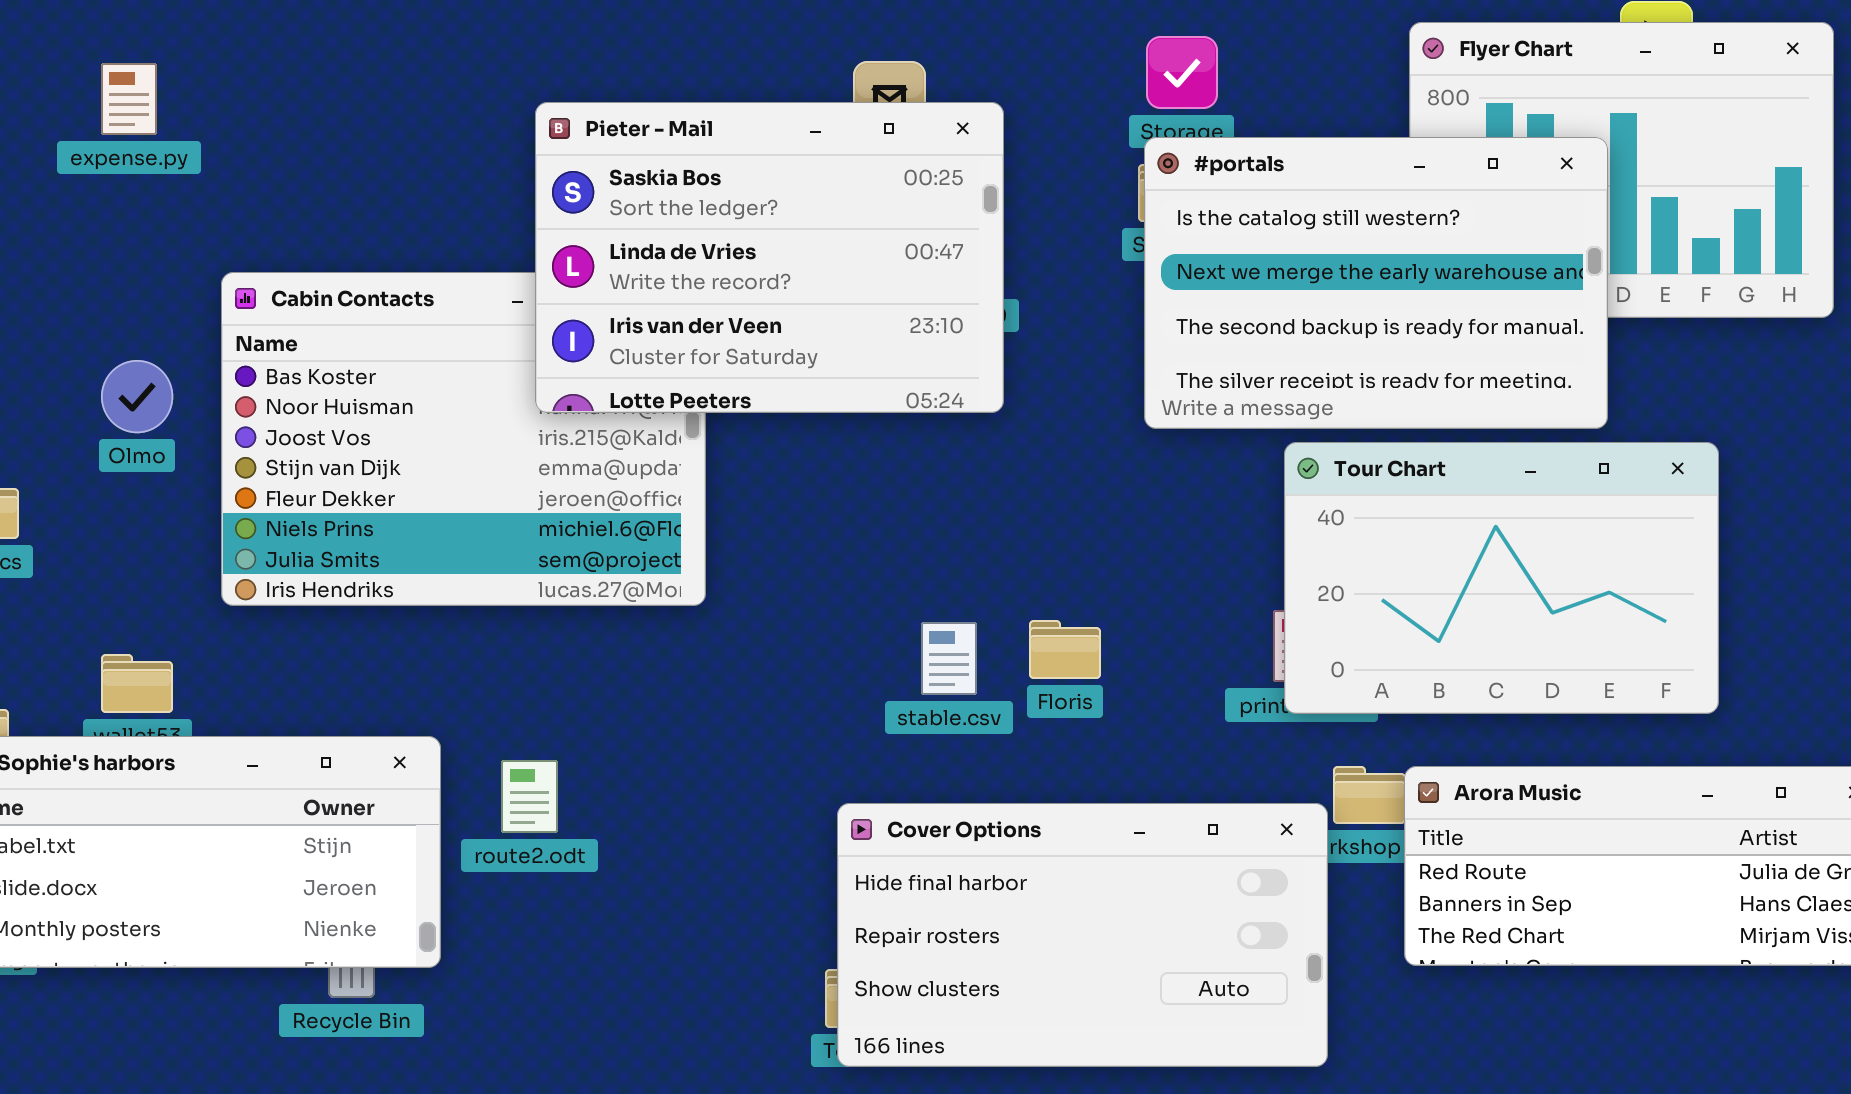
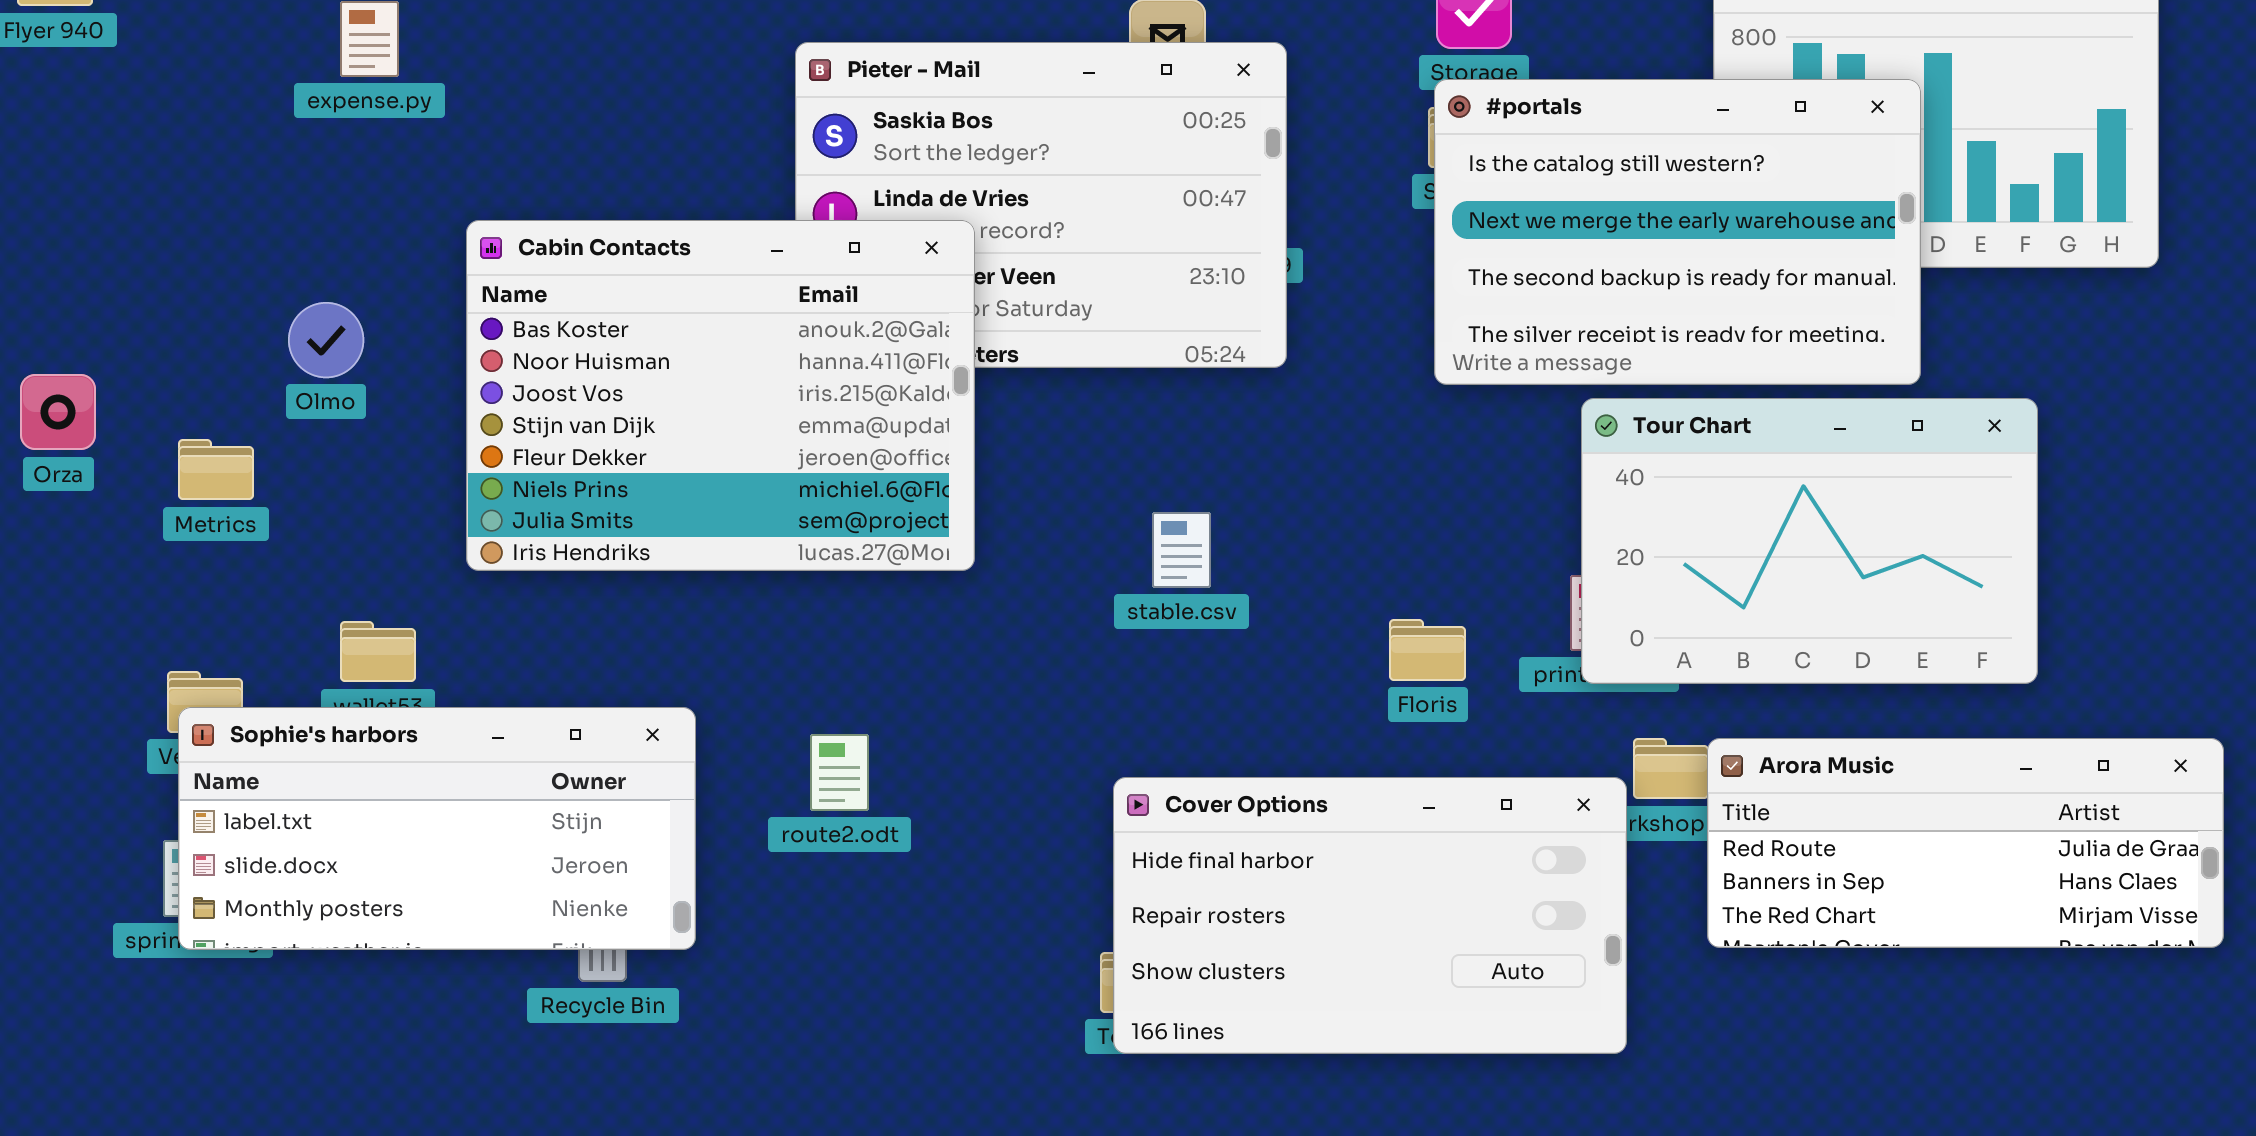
Cabin Contacts: [221,272,706,606] -> [466,220,975,571], raised
Olmo: [101,360,173,433] -> [288,302,364,378], moved
Floris: [1029,620,1101,679] -> [1389,619,1466,681], moved
stable.csv: [921,622,977,695] -> [1152,512,1211,588], moved
route2.odt: [501,760,558,833] -> [810,734,869,811], moved

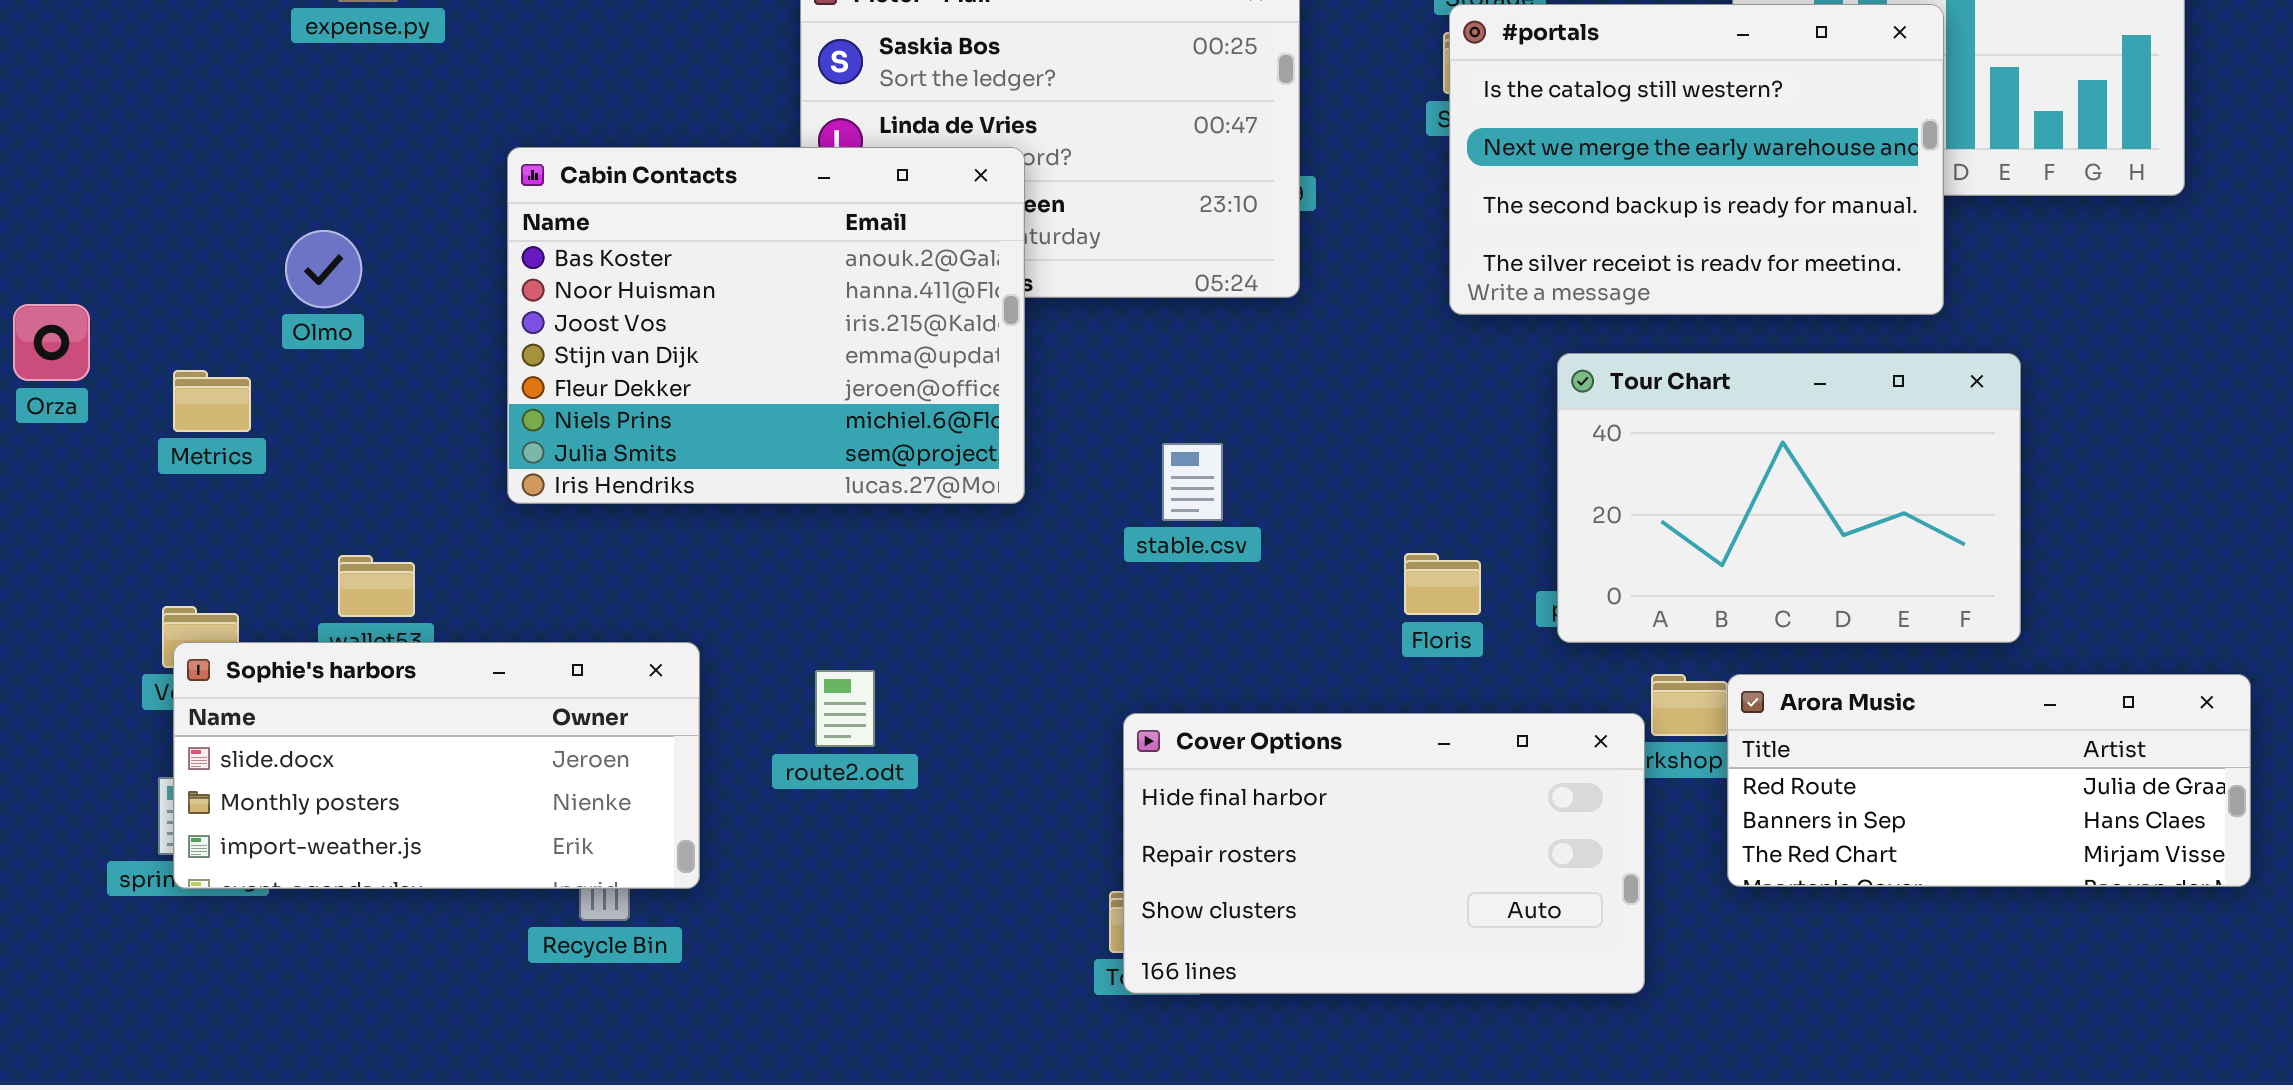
Cabin Contacts: [466,220,975,571] -> [507,147,1025,504], moved
Tour Chart: [1581,398,2038,684] -> [1557,353,2021,643], moved
Sophie's harbors: [178,707,696,950] -> [173,642,700,889], scrolled down 1 row

